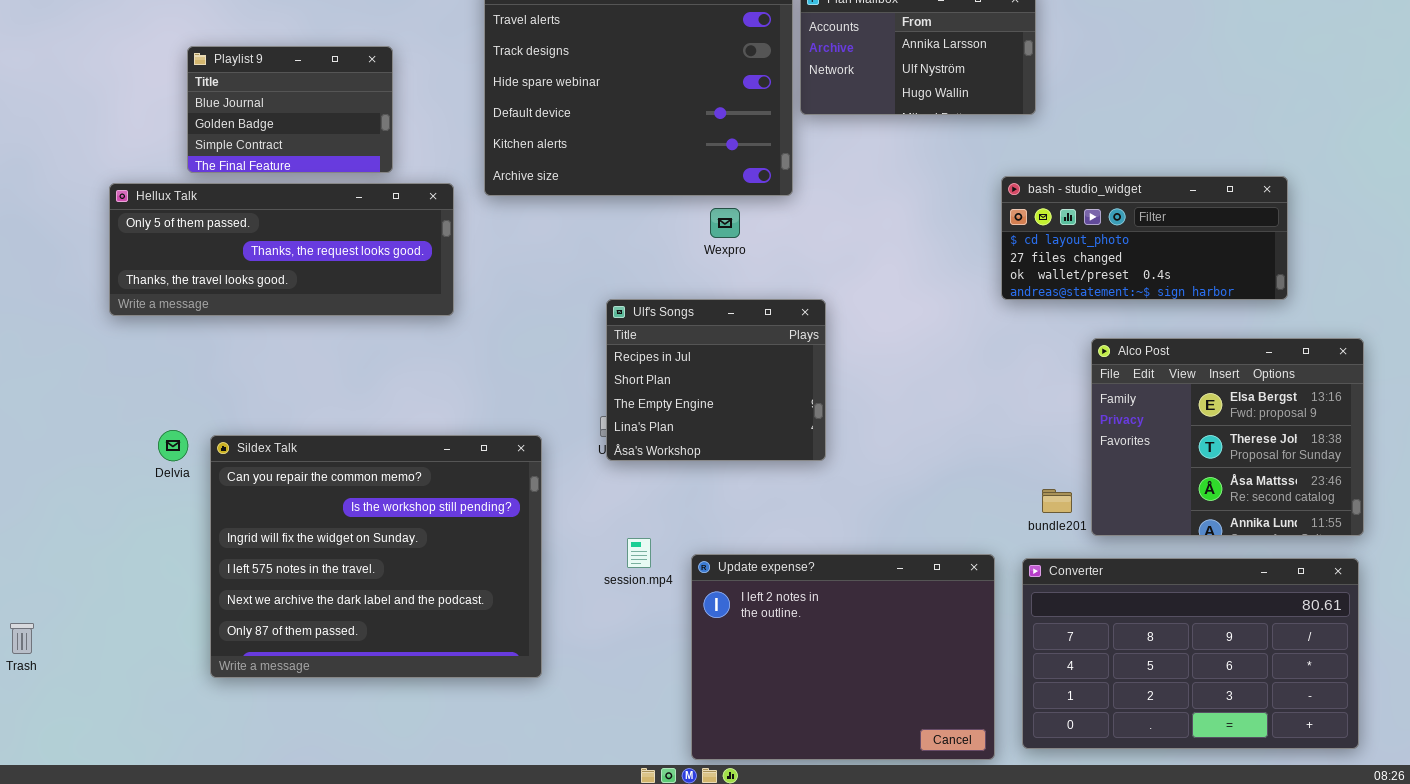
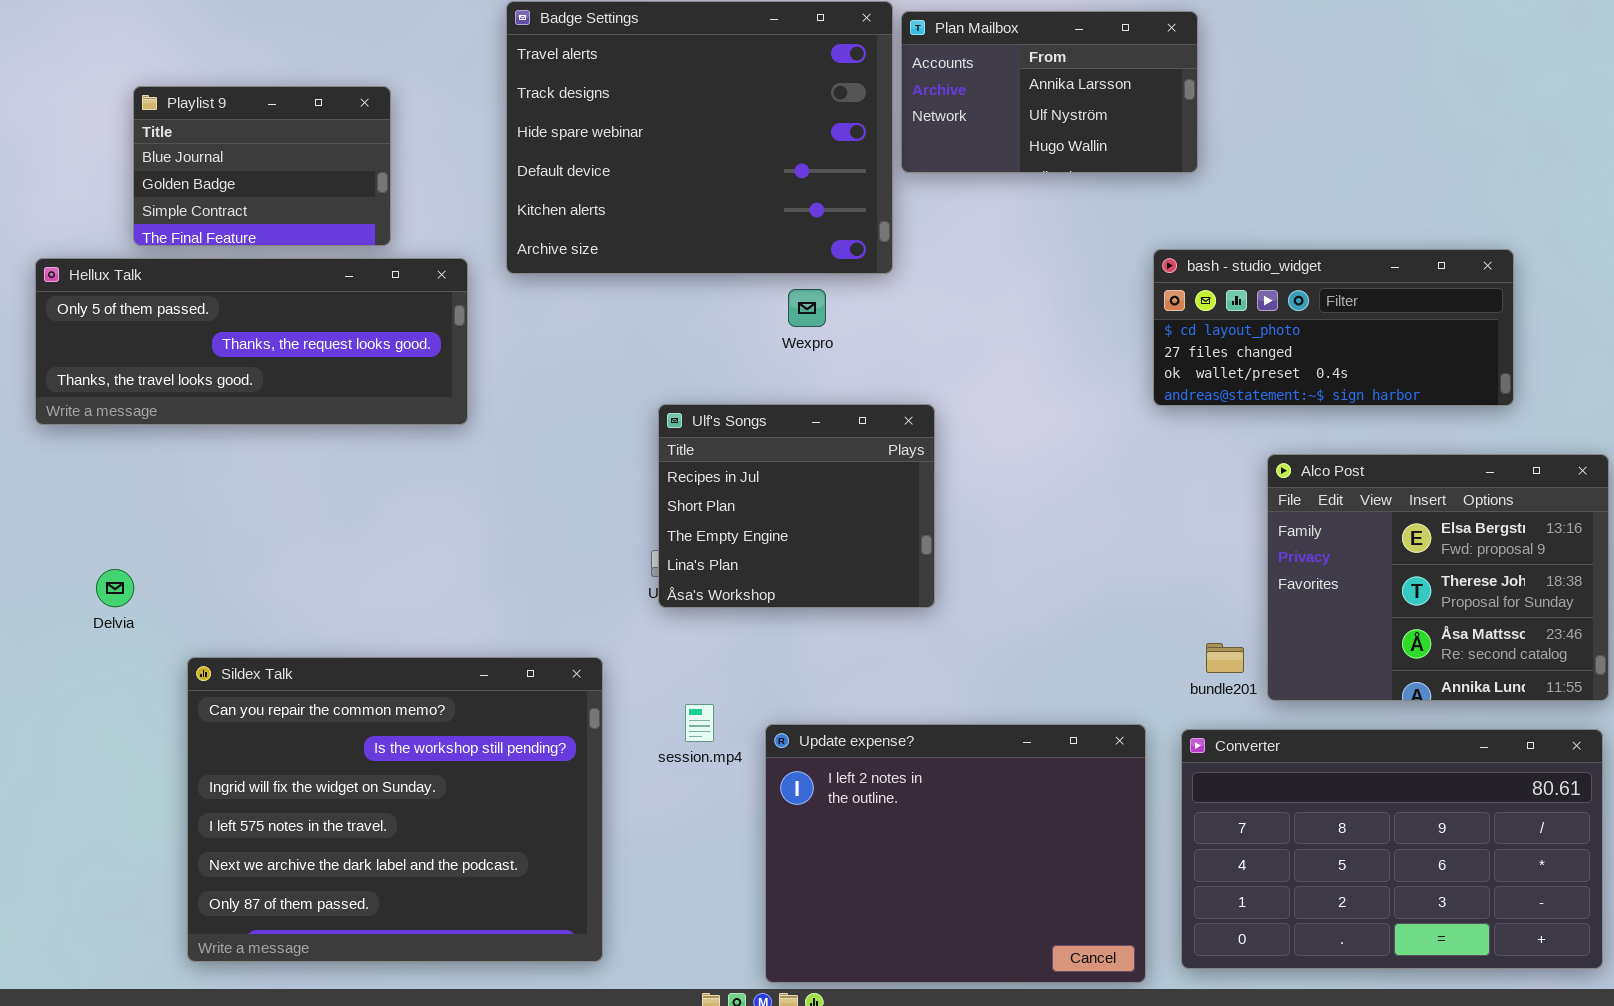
Sildex Talk: [210,435,542,678] -> [187,657,603,962], moved

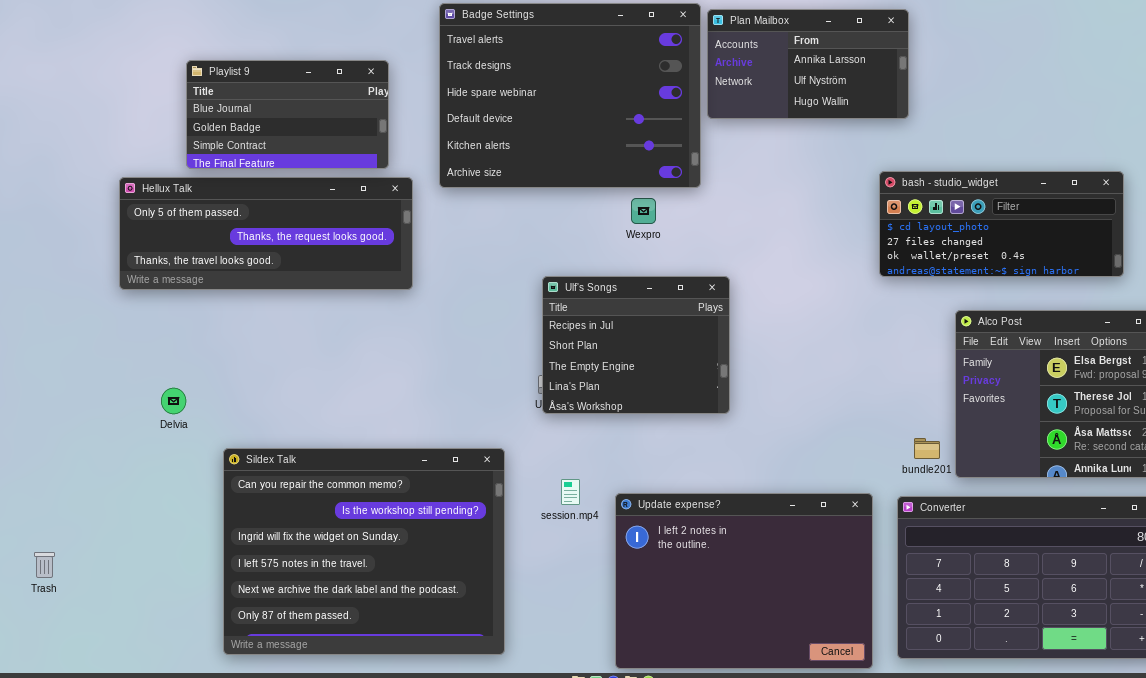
Playlist 9: [133,86,391,246] -> [186,60,389,169], resized

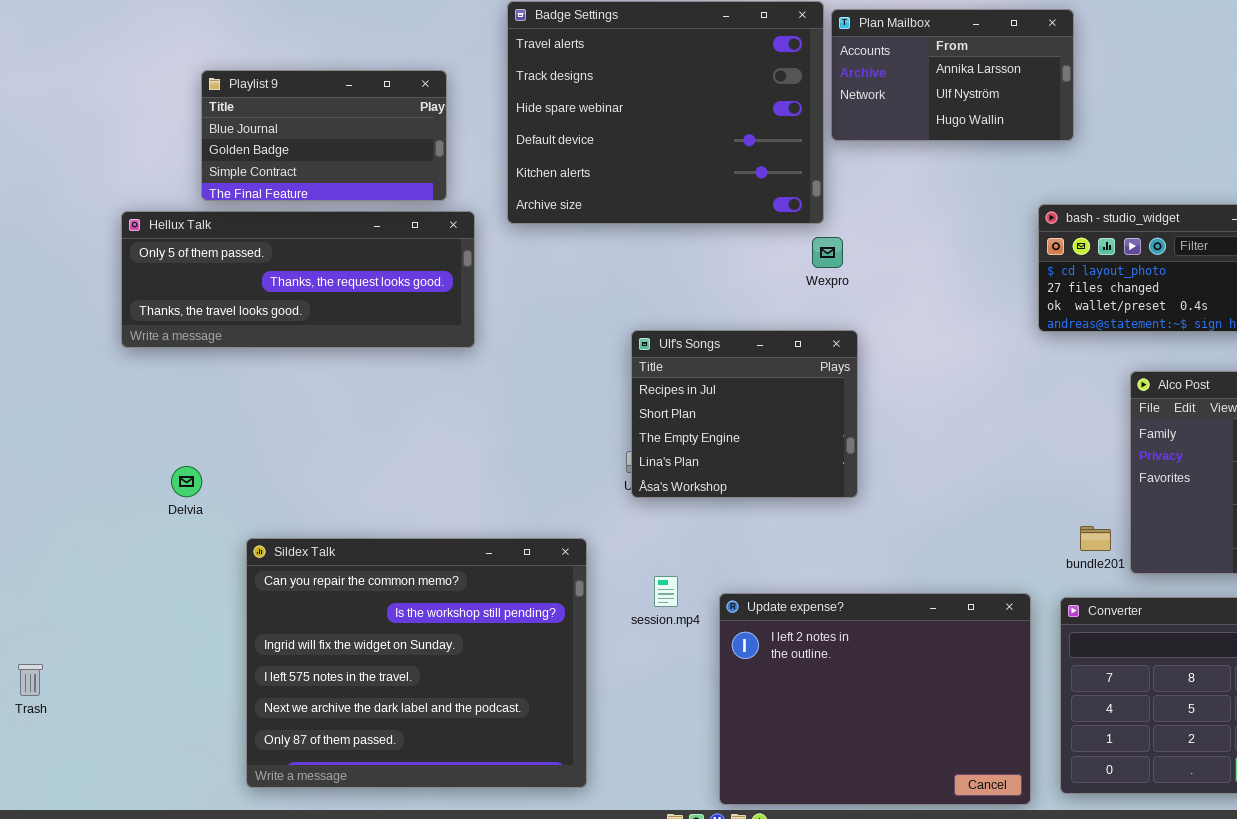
Wexpro: [631,198,656,224] -> [812,237,843,268], moved

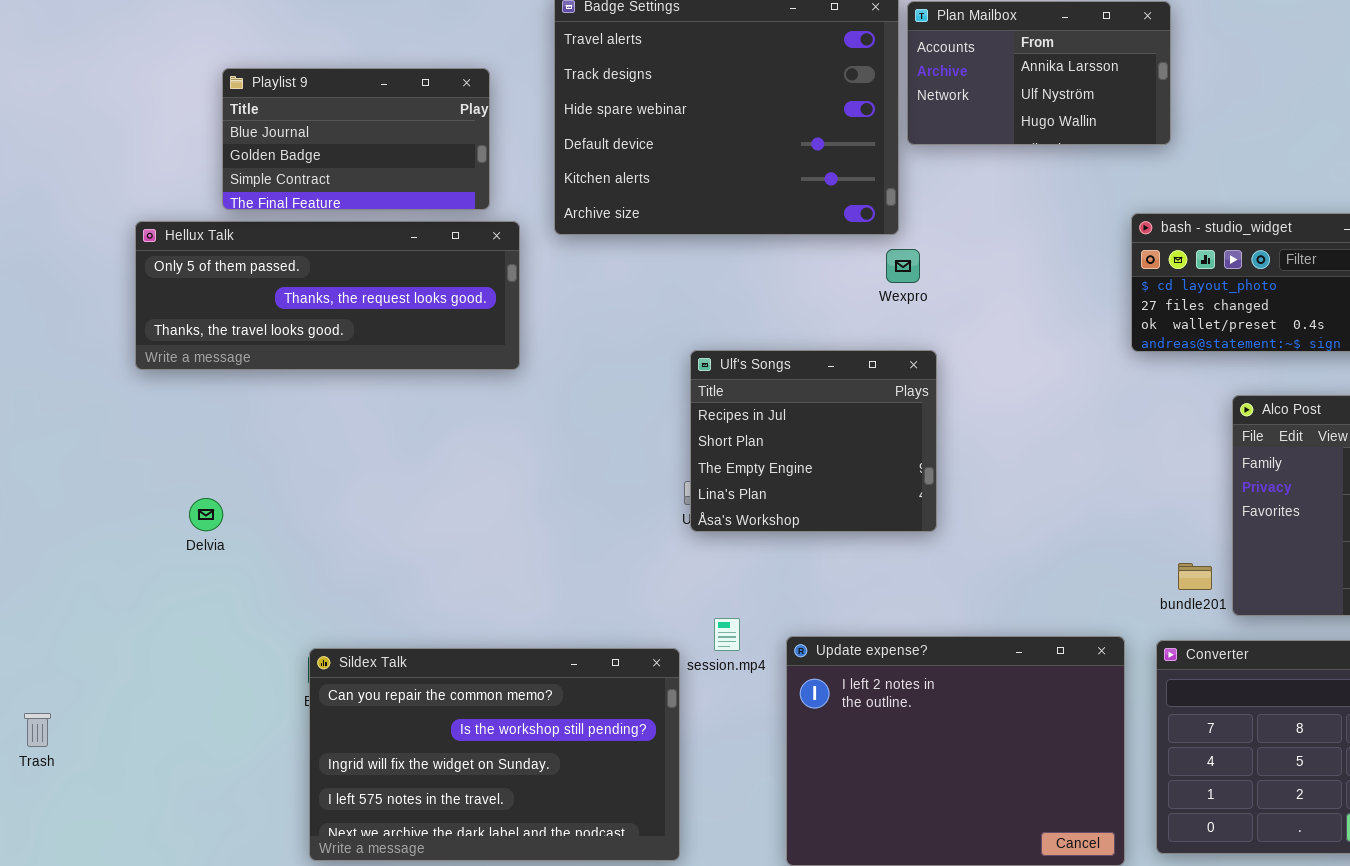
Sildex Talk: [246,538,587,788] -> [309,648,680,861], moved, resized

